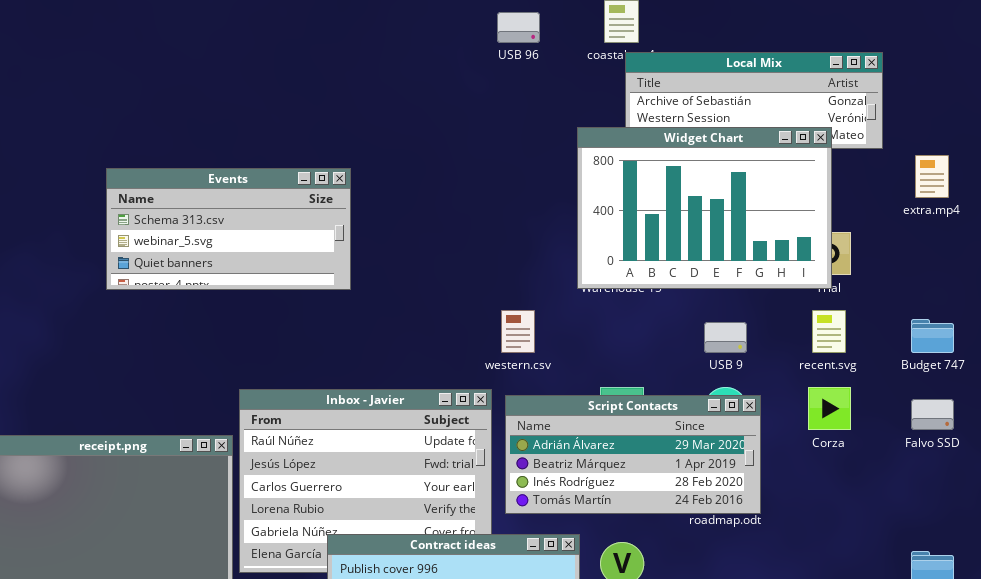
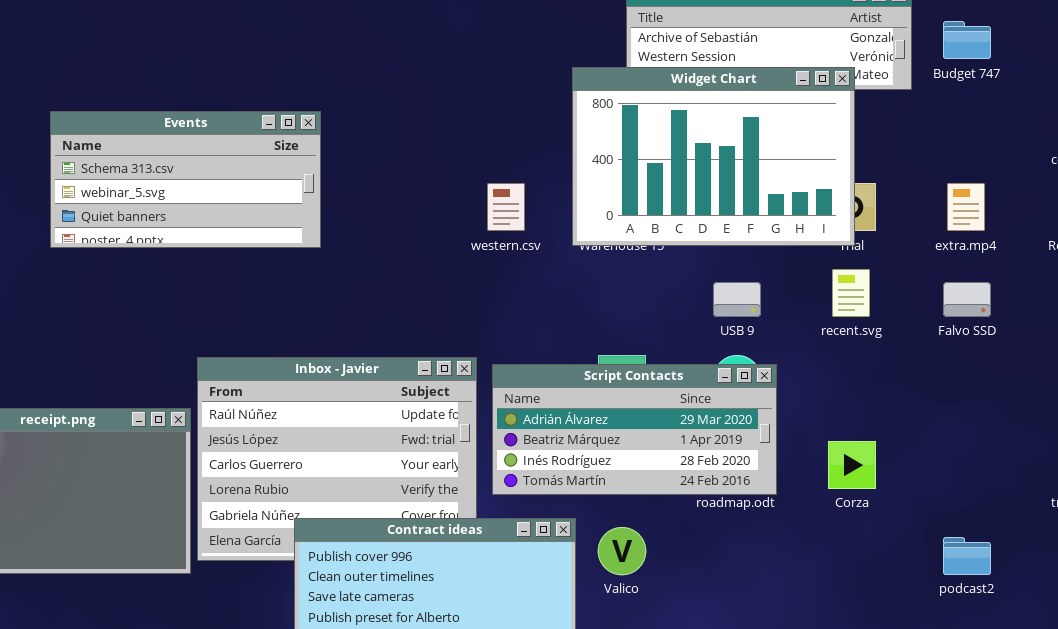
extra.mp4: [915,155,949,198] -> [947,183,985,231], moved
western.csv: [501,310,535,353] -> [487,183,525,231], moved
Budget 747: [911,319,954,353] -> [943,21,991,59], moved
Corza: [808,387,851,430] -> [828,441,876,489], moved
Falvo SSD: [911,399,954,430] -> [943,282,991,317], moved

